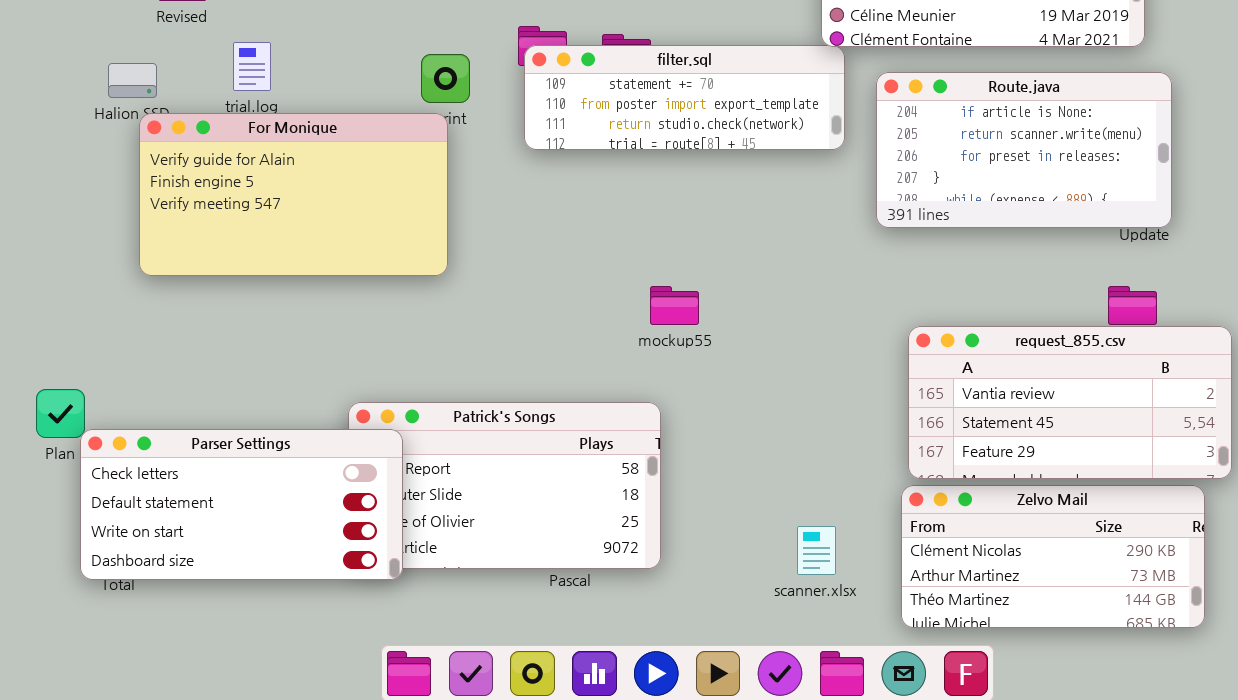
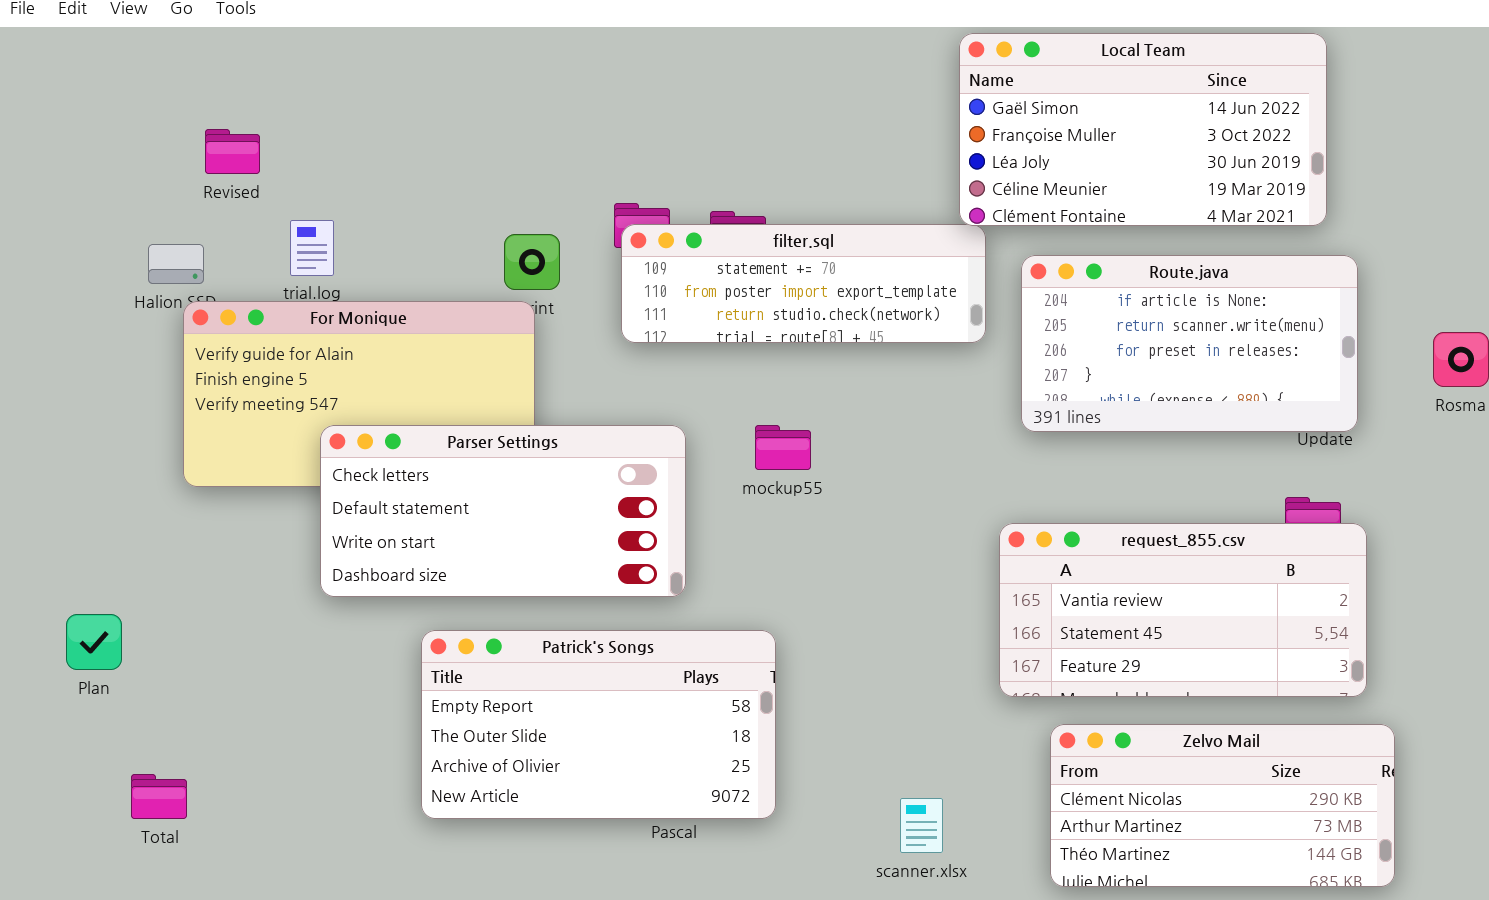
mockup55: [650,286,699,325] -> [755,425,811,470], moved
request_855.csv: [908,326,1232,479] -> [999,523,1367,697], moved
Parser Settings: [80,429,403,580] -> [320,425,686,597], moved
scanner.xlsx: [797,526,836,575] -> [900,798,943,853], moved

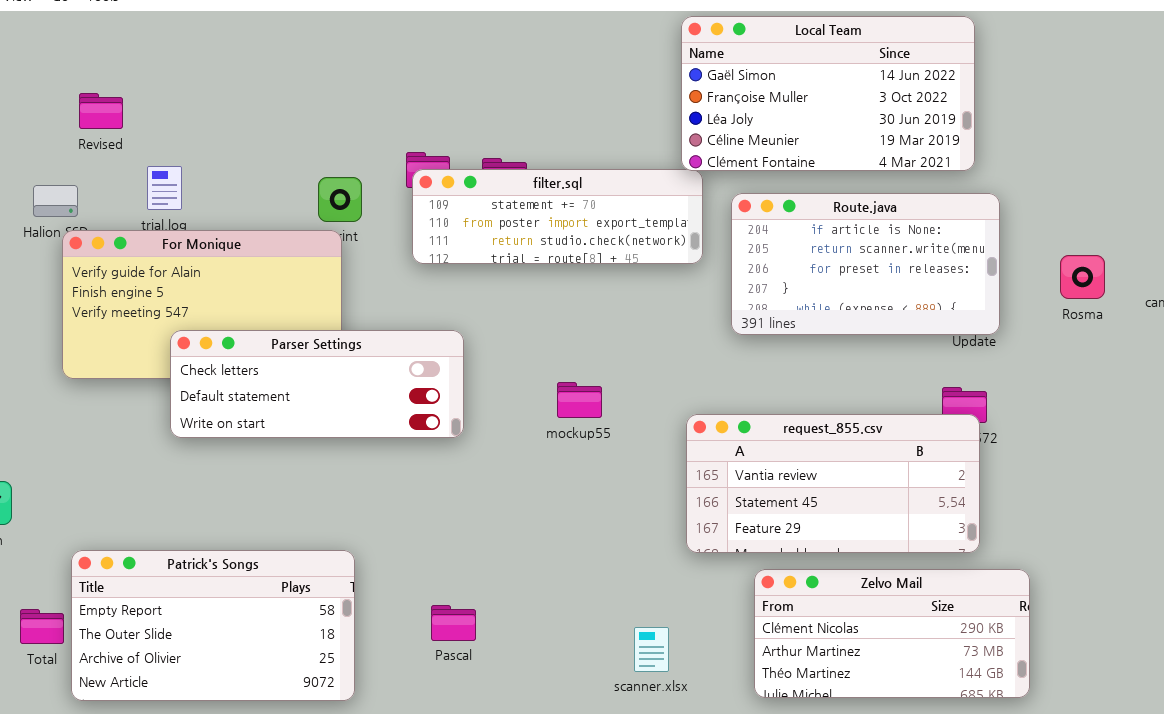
Parser Settings: [320,425,686,597] -> [170,330,464,438], resized
mockup55: [755,425,811,470] -> [557,382,602,418], moved
request_855.csv: [999,523,1367,697] -> [686,414,980,553], moved
Patrick's Songs: [421,630,776,819] -> [71,550,355,701], moved

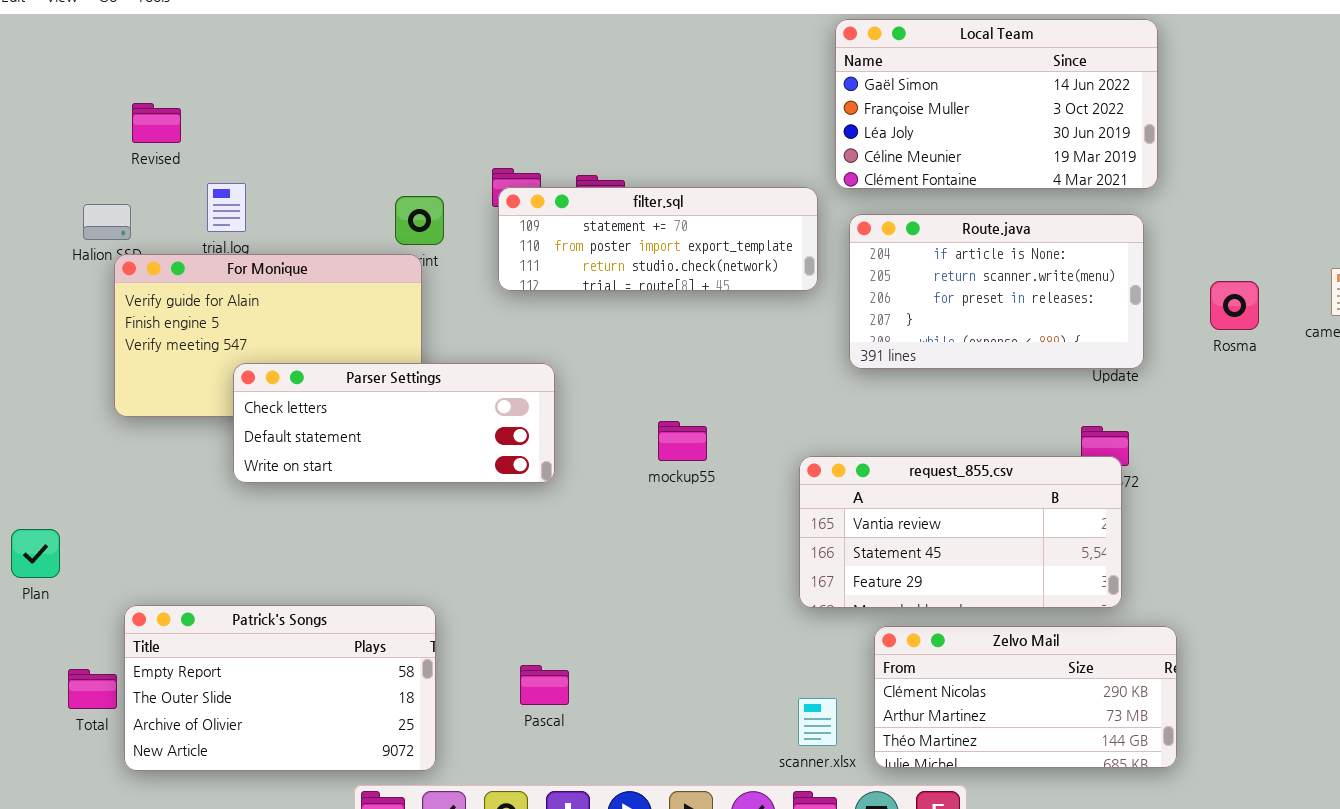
Local Team: [681,16,975,171] -> [835,19,1158,189], moved
scanner.xlsx: [634,627,669,672] -> [798,698,837,746], moved

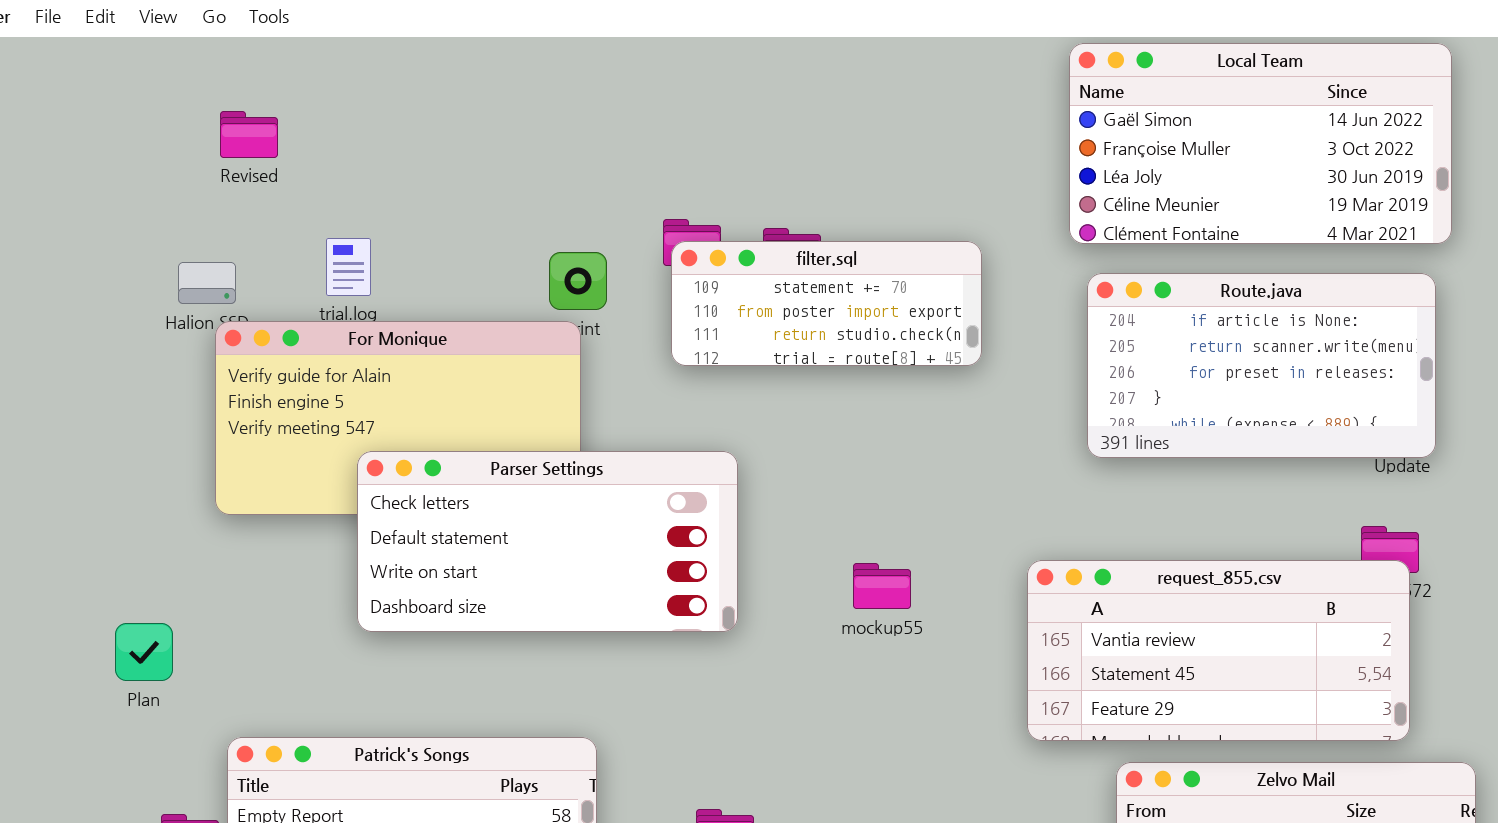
Revised: [132,103,181,143] -> [220,111,278,158], moved
filter.sql: [498,187,818,291] -> [671,241,982,366], resized
Parser Settings: [233,363,555,483] -> [357,451,738,632], resized
mockup55: [658,421,707,461] -> [853,563,911,609], moved
Plan: [11,529,60,578] -> [115,623,173,681], moved

